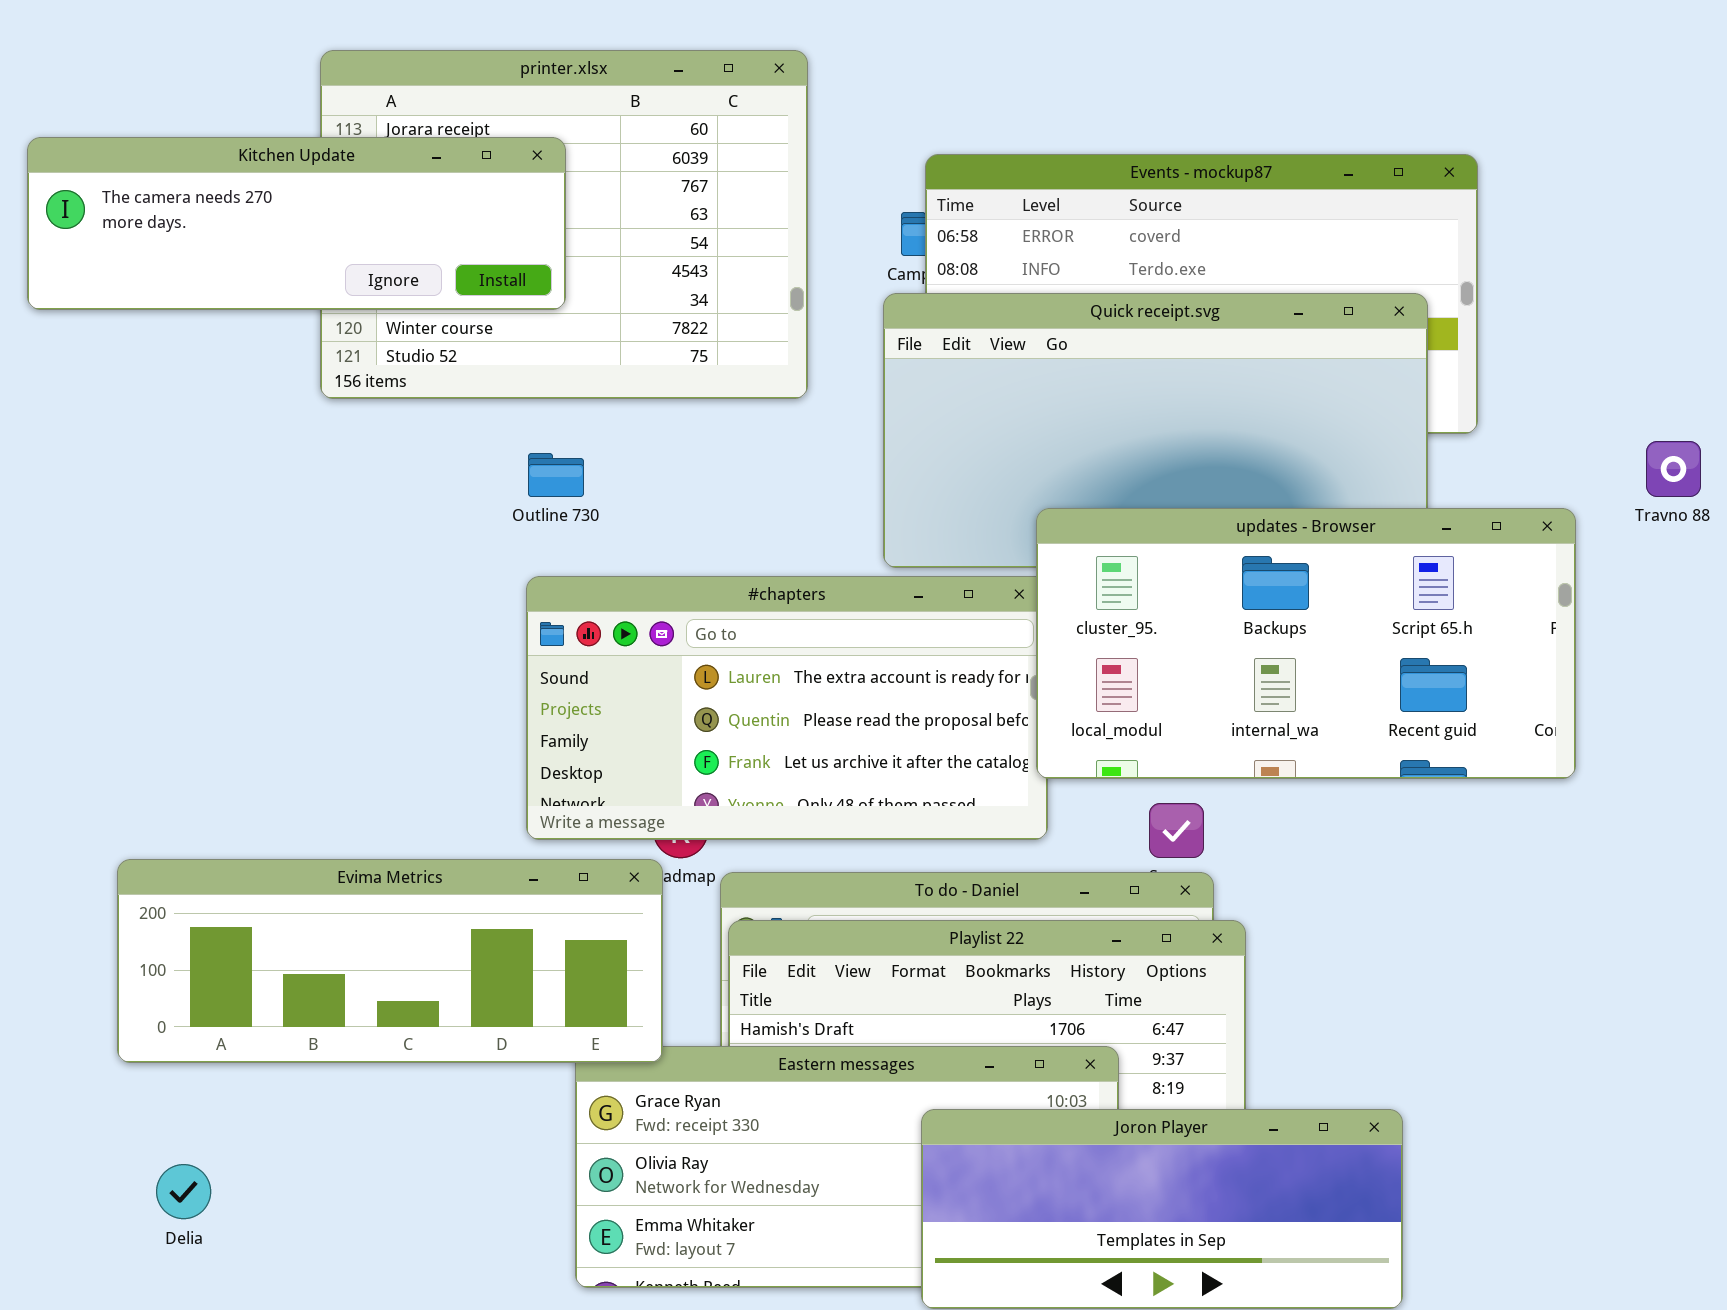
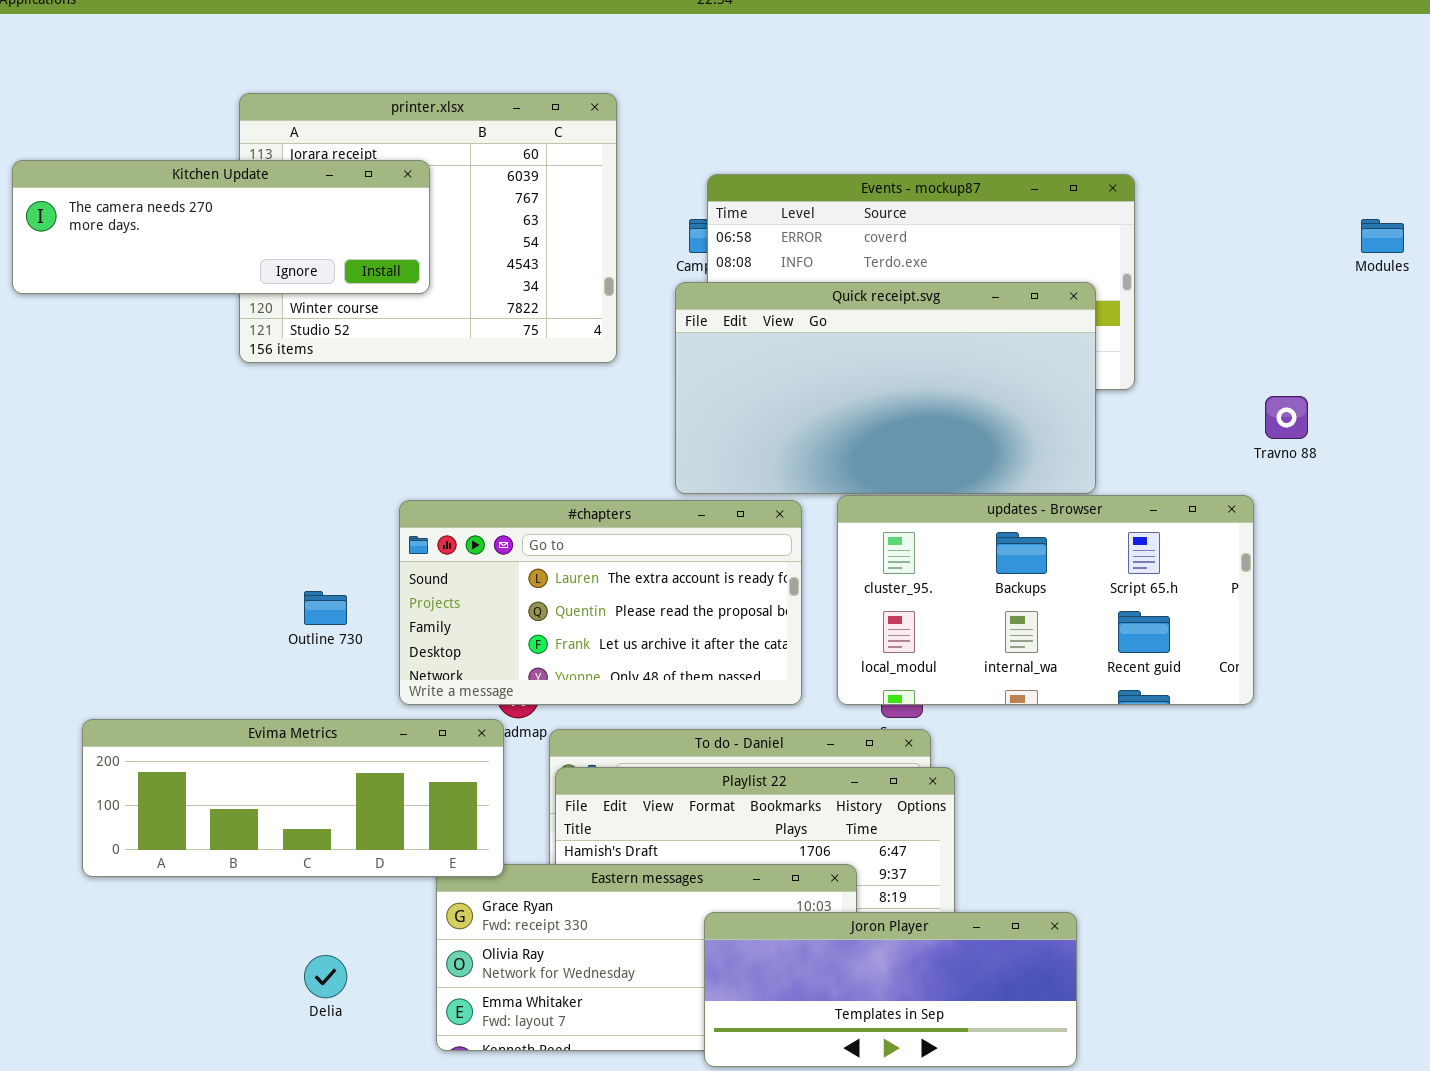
Outline 730: [528,453,584,497] -> [304,591,347,625], moved
updates - Browser: [1036,508,1576,779] -> [837,495,1254,705], moved
Delia: [156,1164,211,1219] -> [304,955,347,998], moved

